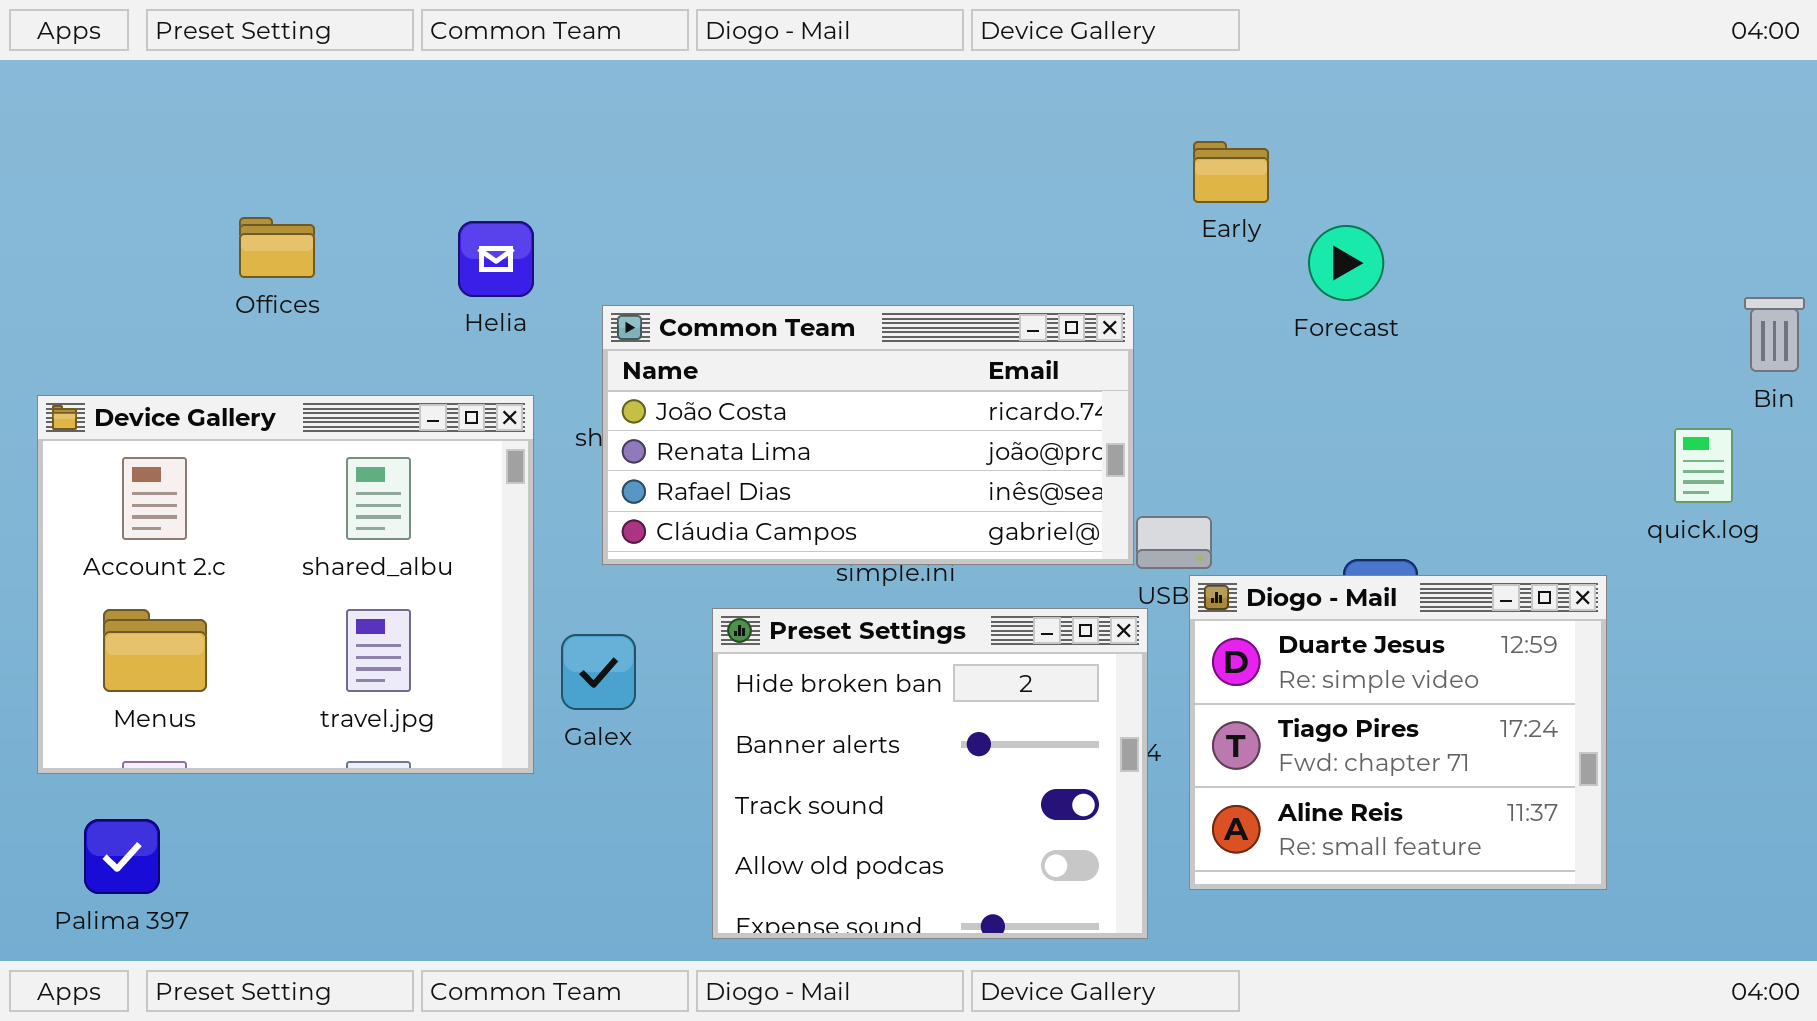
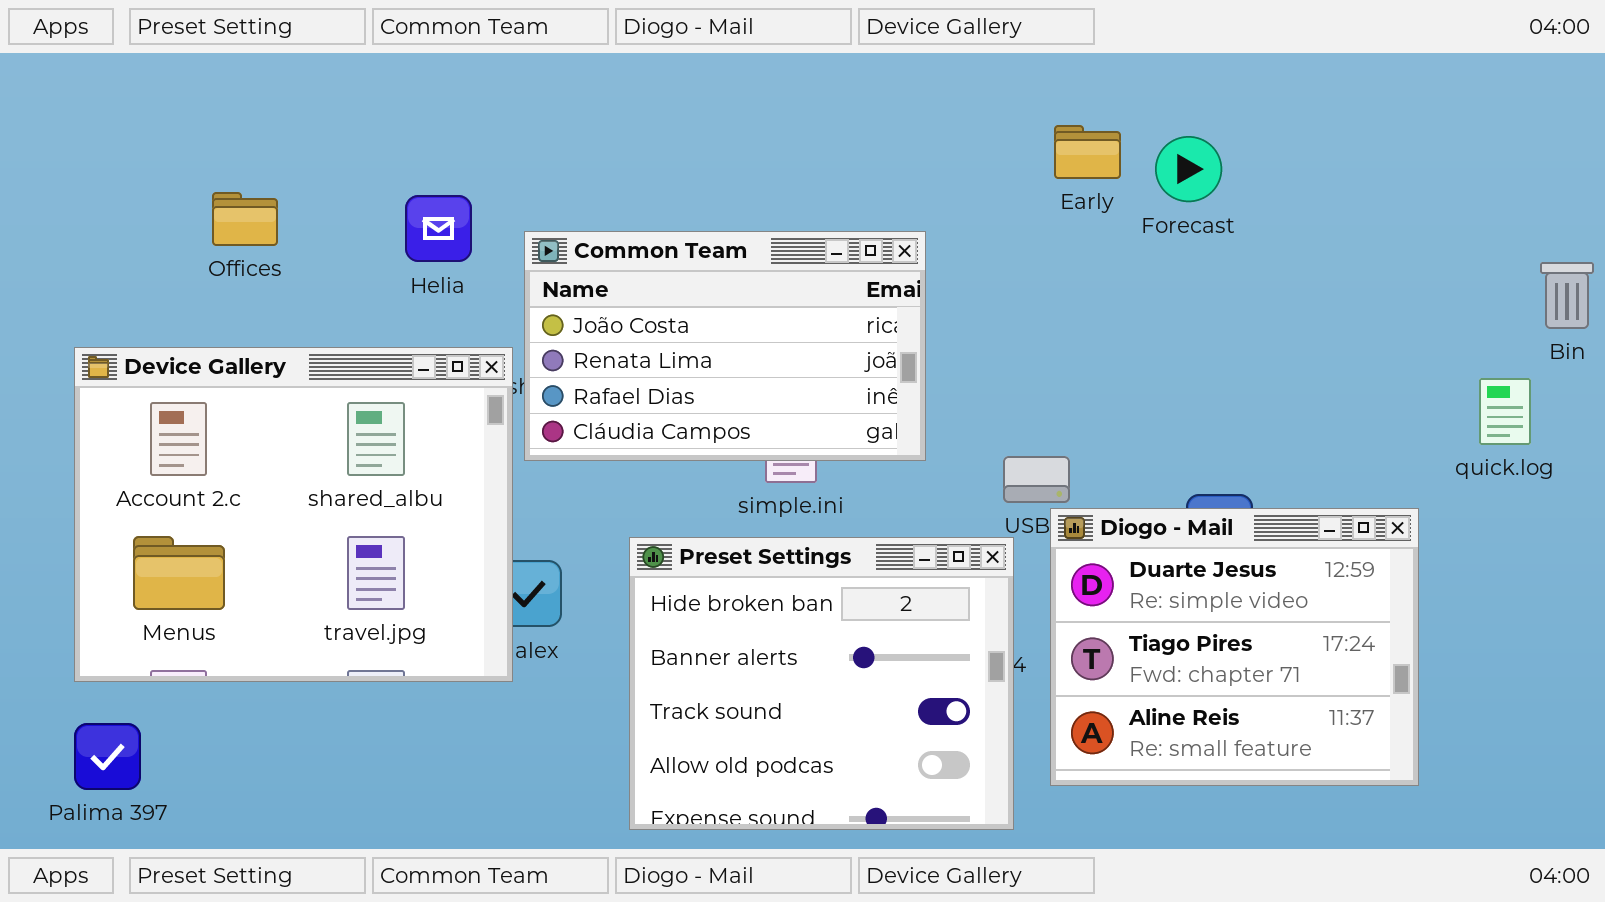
Forecast: [1308,225,1384,301] -> [1155,136,1222,202], moved
Common Team: [602,305,1134,565] -> [524,231,926,461], moved, resized
Device Gallery: [37,395,534,774] -> [74,347,513,682], moved

